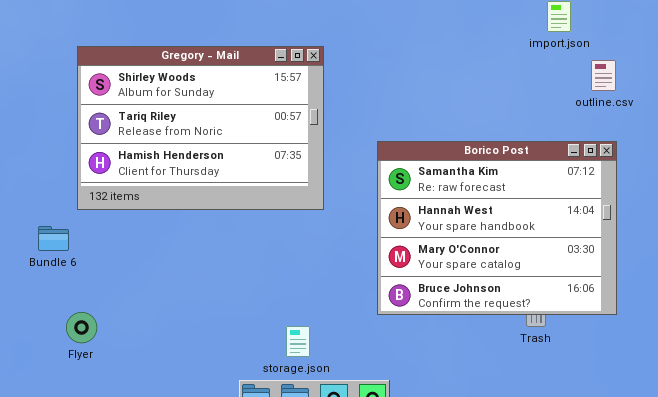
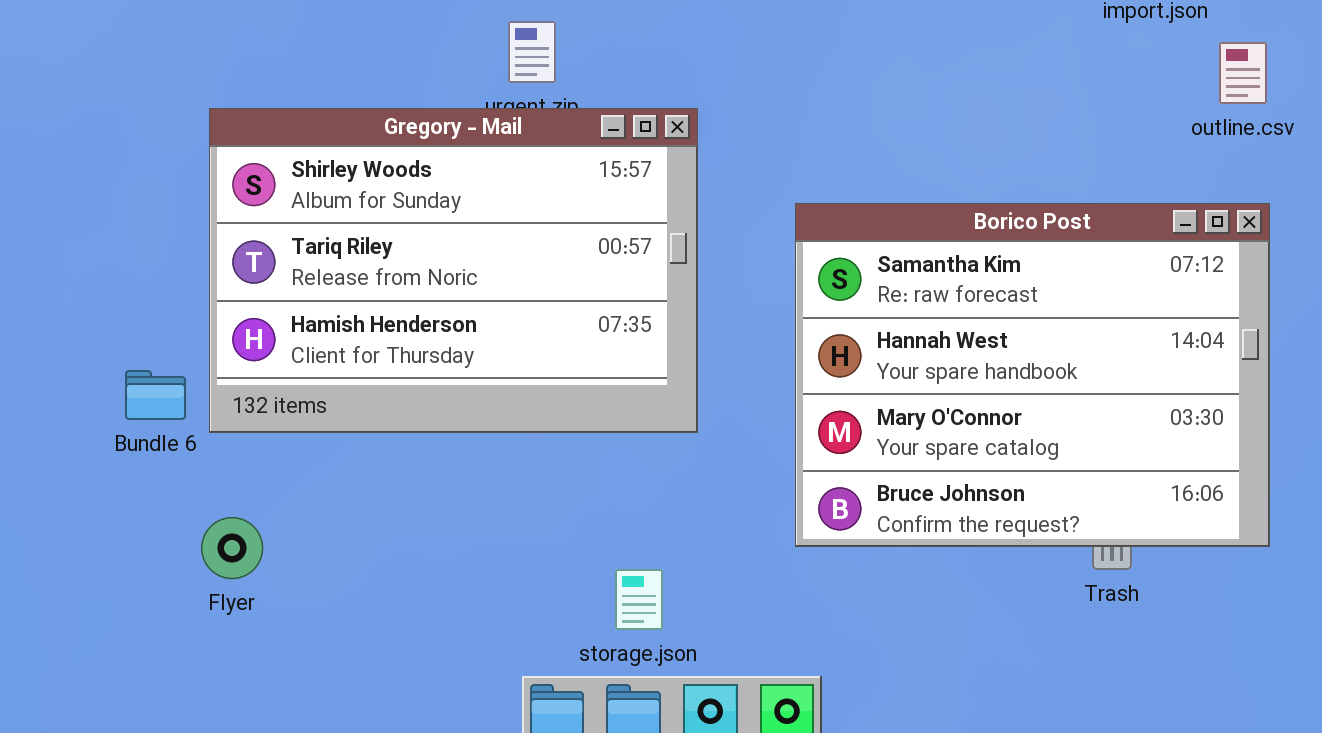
Gregory - Mail: [77,46,324,210] -> [209,108,698,433], moved
Flyer: [66,312,97,343] -> [201,517,263,579], moved

